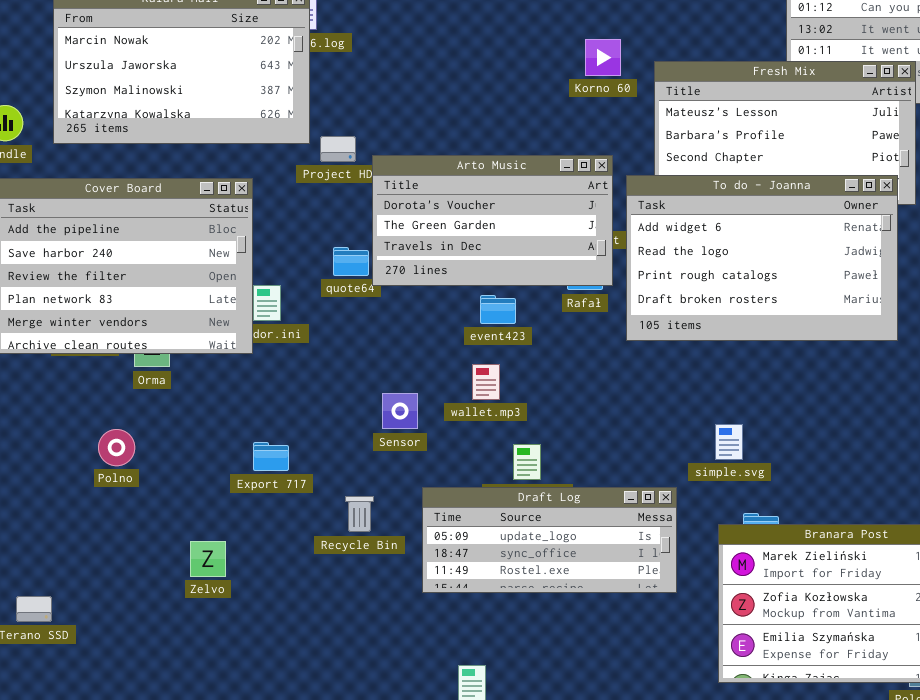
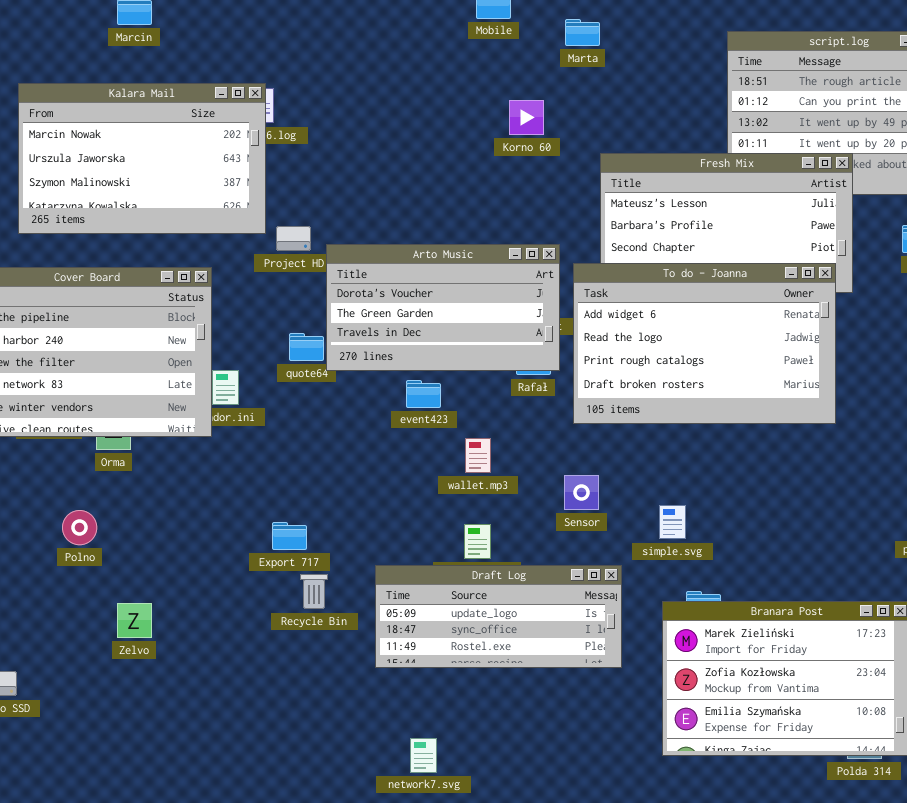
Korno 60: [585,39,621,76] -> [509,100,544,135], moved
event423: [480,295,516,324] -> [406,380,441,408], moved
wallet.mp3: [472,364,500,400] -> [465,438,491,473], moved
Sensor: [382,393,418,429] -> [564,475,599,510], moved
Export 717: [253,442,289,471] -> [272,522,307,550], moved
Zelvo: [190,541,226,577] -> [117,603,152,638], moved

